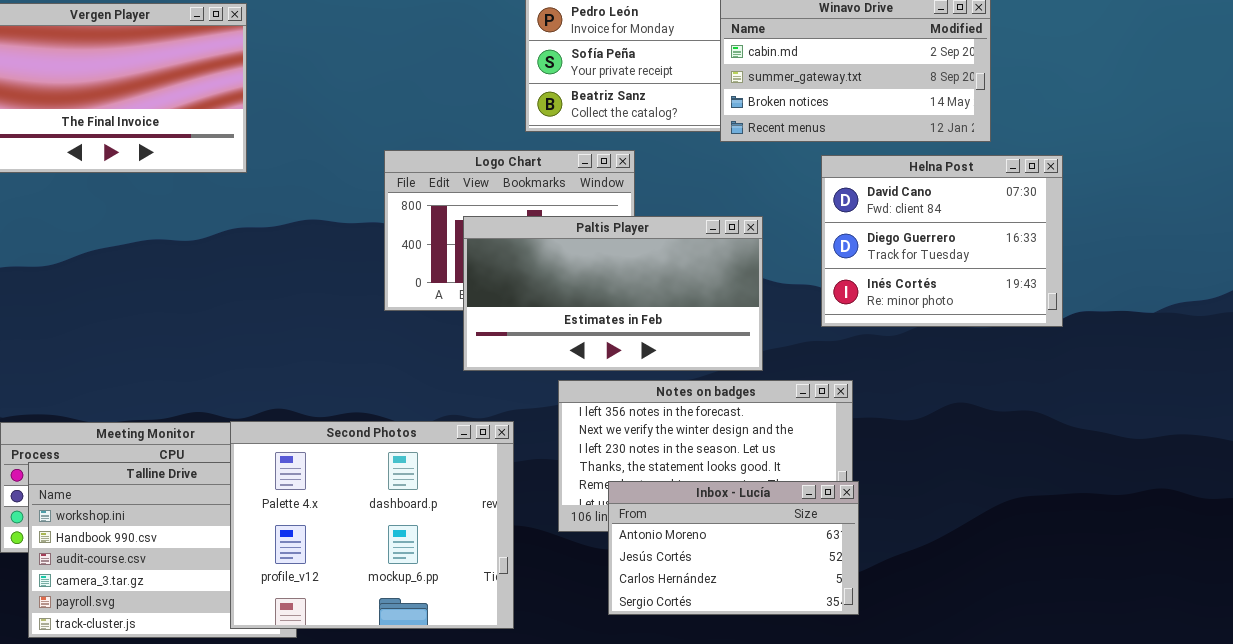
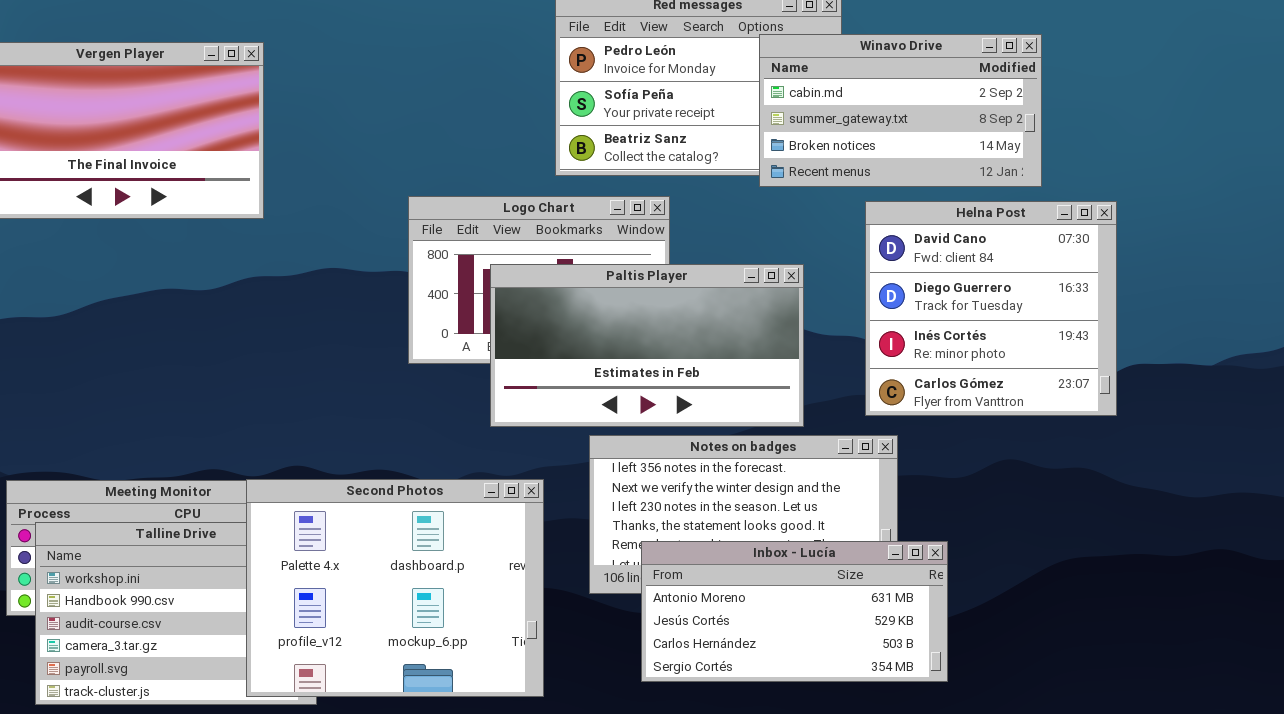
Helna Post: [821,155,1063,327] -> [865,201,1117,416], resized
Inbox - Lucía: [608,481,859,615] -> [641,541,948,682], resized

